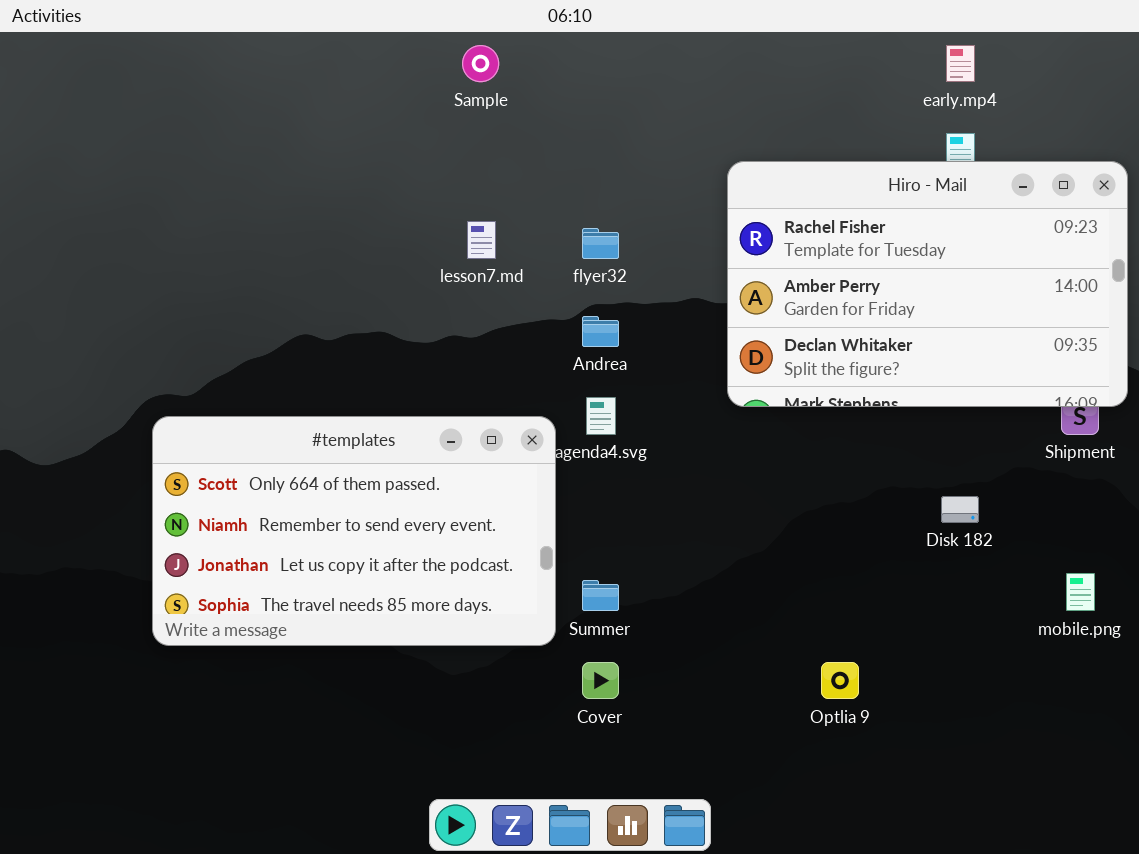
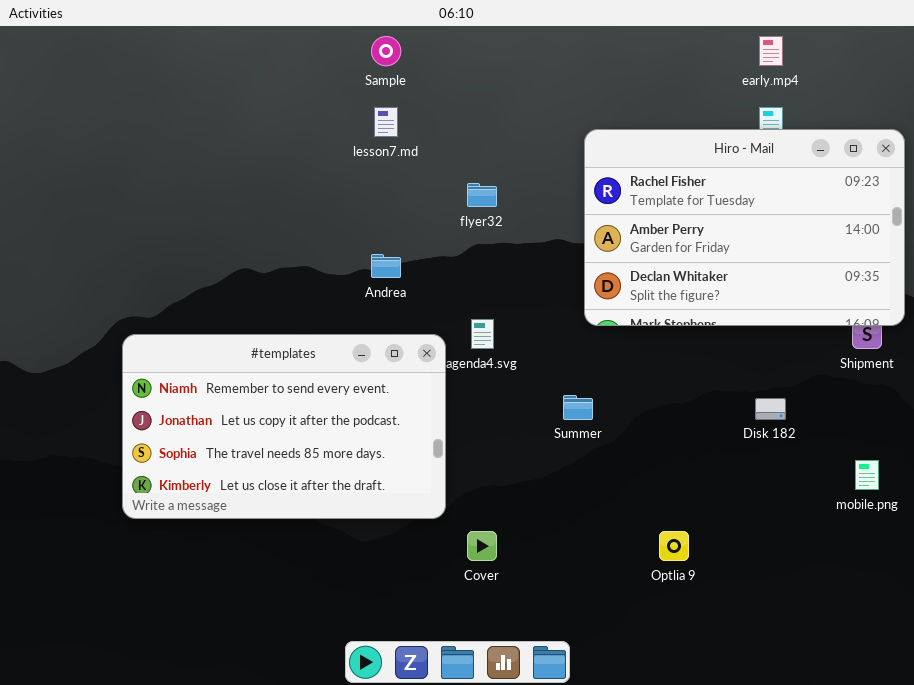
lesson7.md: [467,221,496,259] -> [374,107,398,137], moved
Andrea: [582,316,619,347] -> [371,254,401,278], moved
#templates: [152,416,556,646] -> [122,334,446,519], scrolled down 1 row
Summer: [582,580,619,611] -> [563,395,593,420], moved

